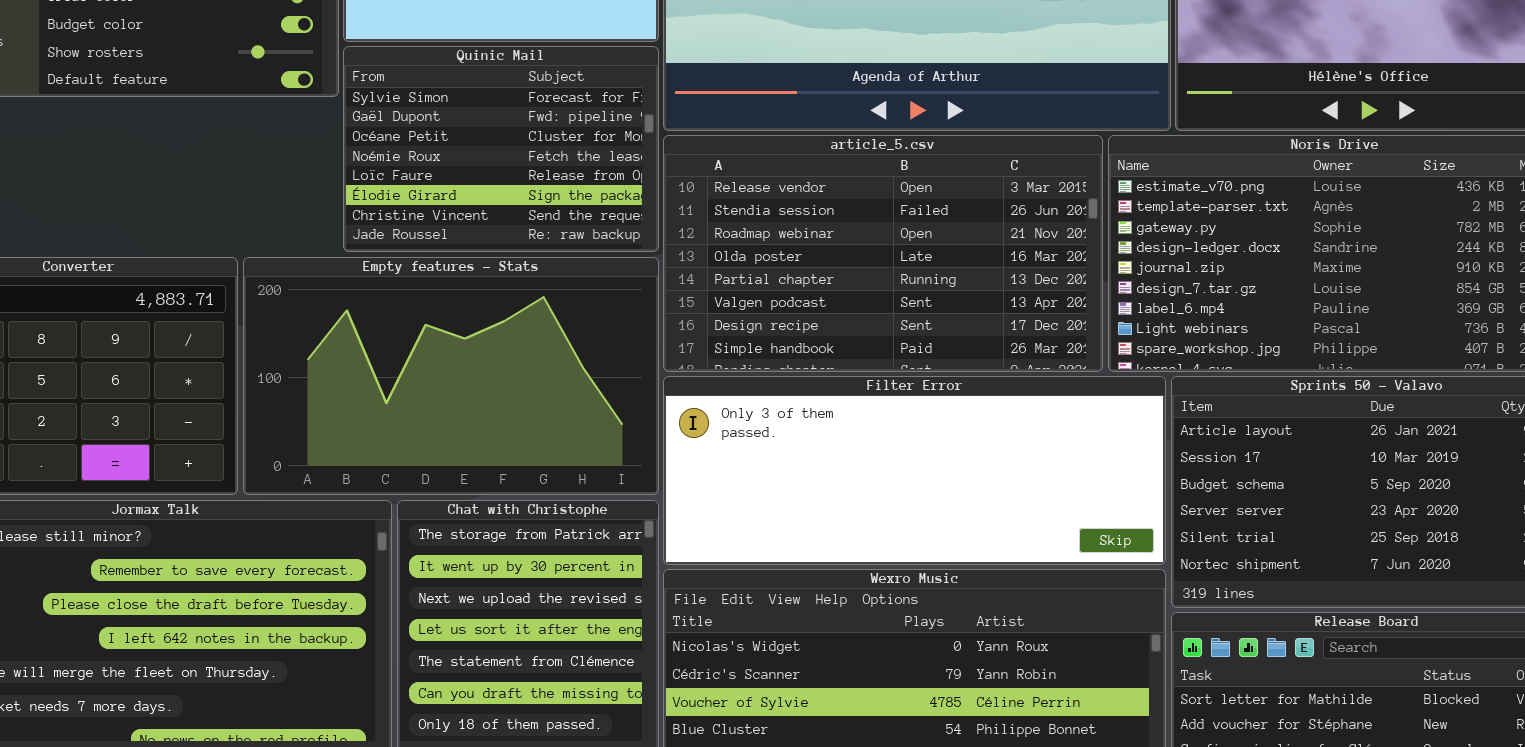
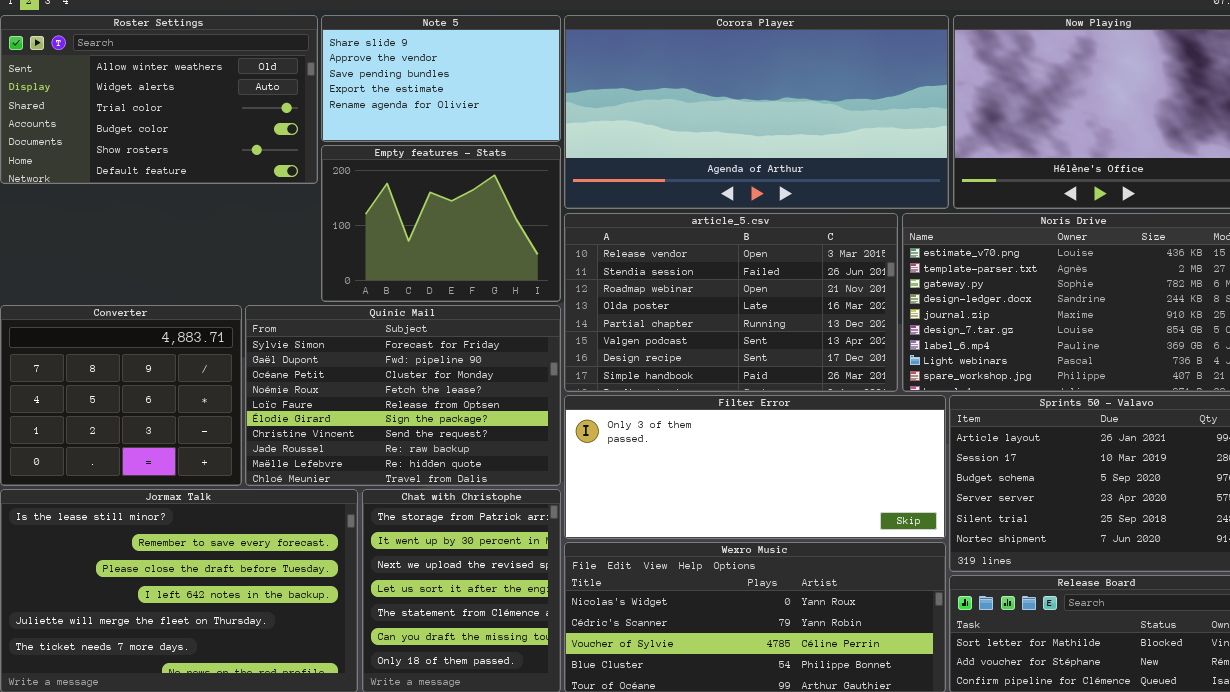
Quinic Mail: [343,46,659,252] -> [245,305,561,486], moved, resized
Empty features - Stats: [243,257,659,495] -> [321,145,561,302], moved, resized

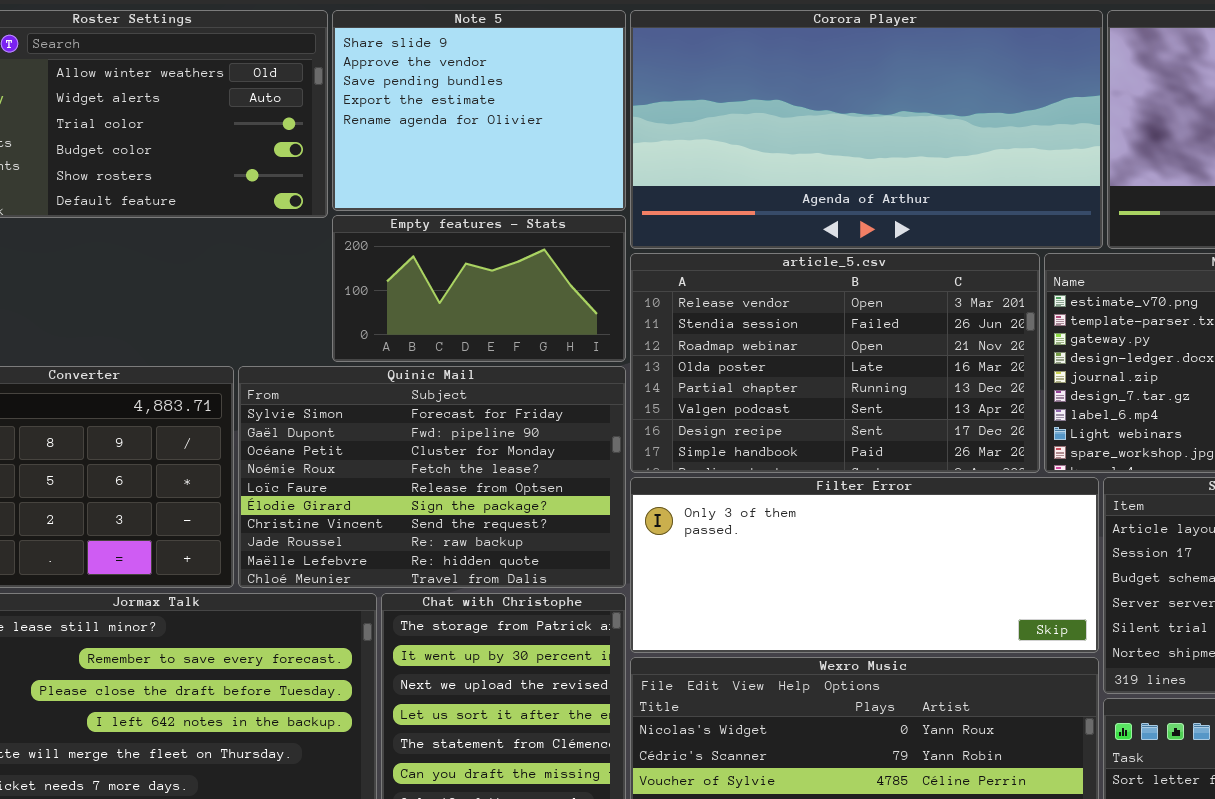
Note 5: [321,15,561,142] -> [332,10,626,211], resized
Empty features - Stats: [321,145,561,302] -> [332,215,626,362], resized

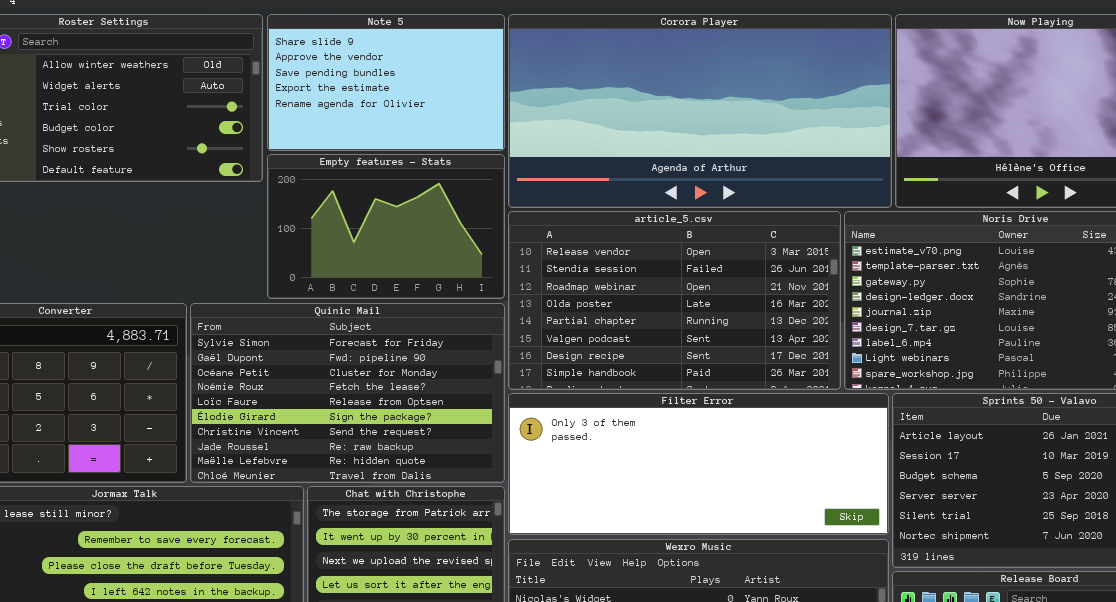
Note 5: [332,10,626,211] -> [267,14,505,151], resized
Empty features - Stats: [332,215,626,362] -> [267,154,505,299], resized

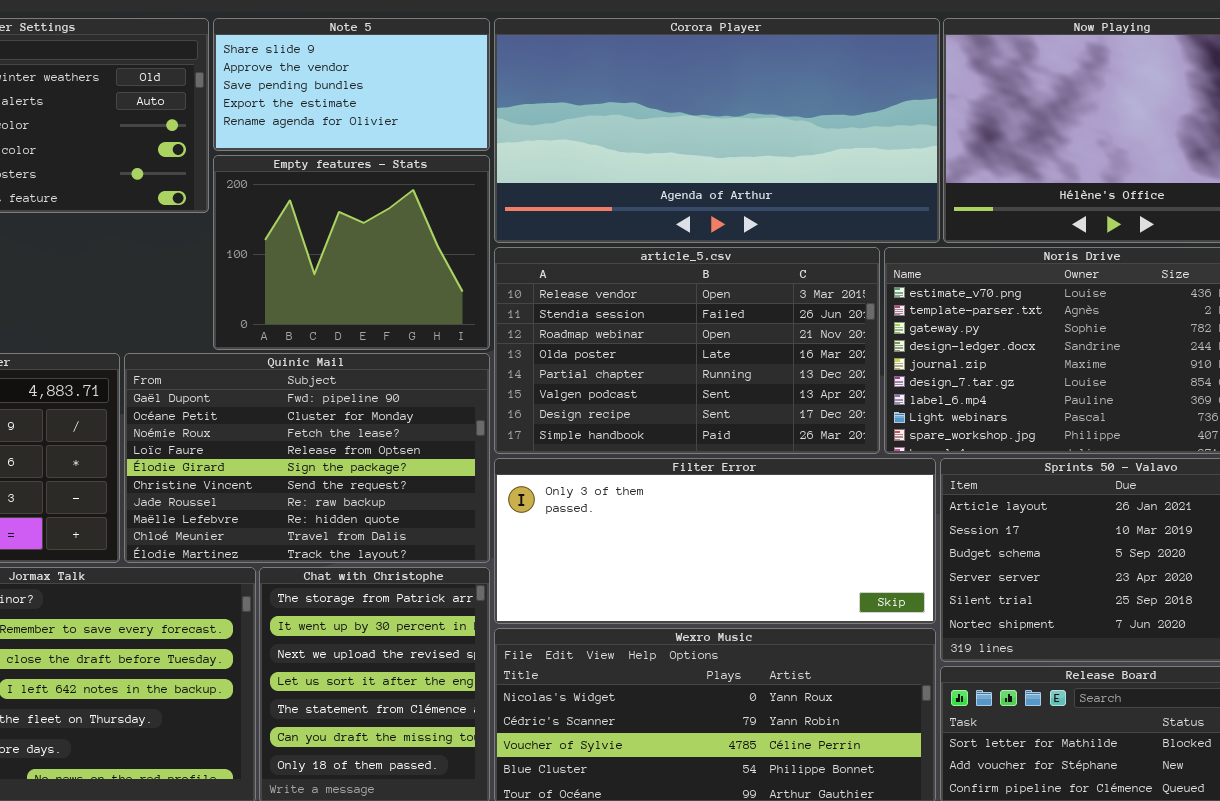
Note 5: [267,14,505,151] -> [213,18,490,151], resized
Empty features - Stats: [267,154,505,299] -> [213,155,490,350], resized
Quinic Mail: [190,303,505,483] -> [124,353,490,563], scrolled down 1 row

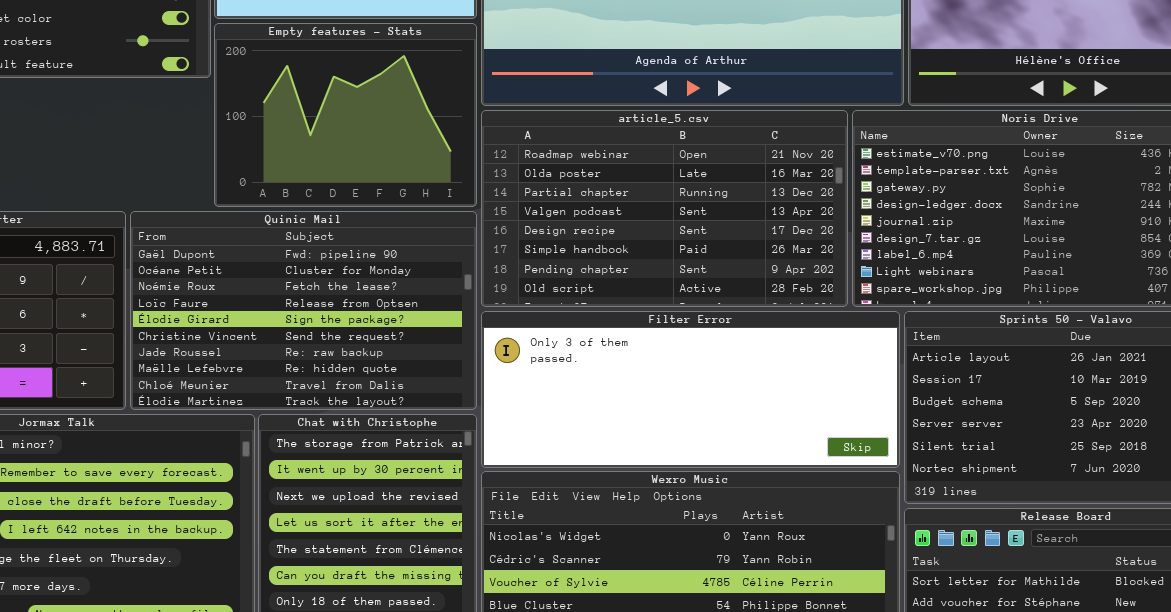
article_5.csv: [494,247,880,454] -> [481,110,848,307], scrolled down 2 rows

